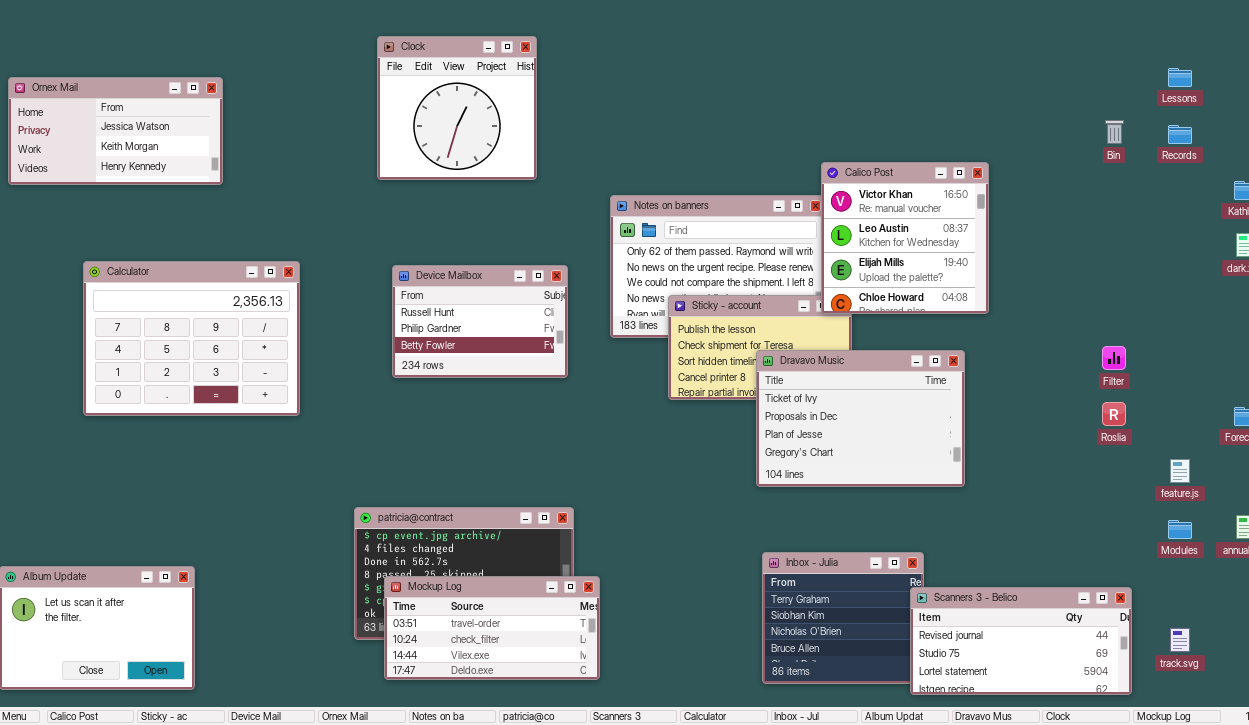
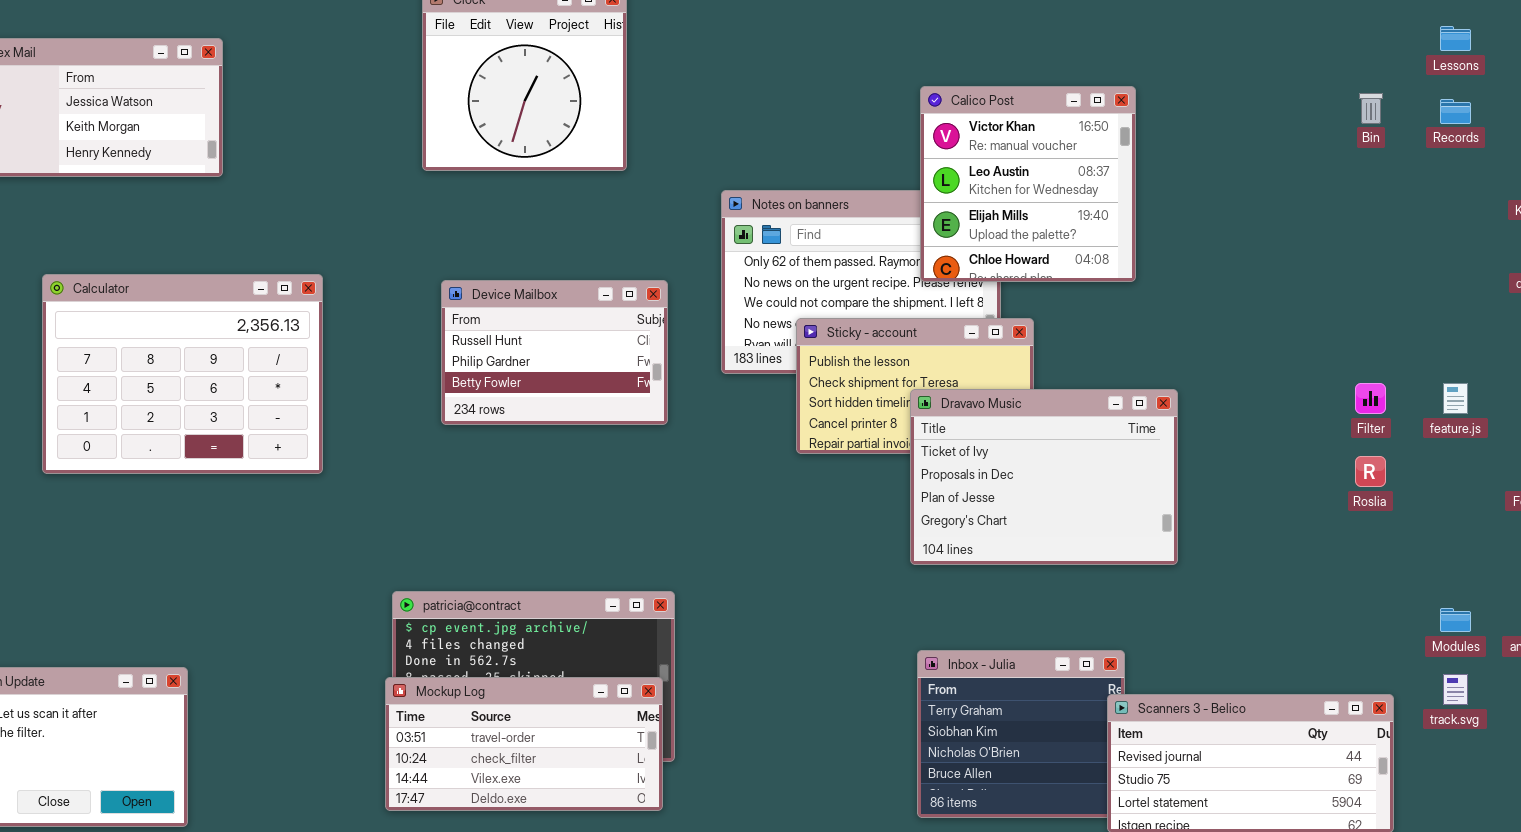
Calico Post: [821,162,989,314] -> [920,86,1136,282], moved
feature.js: [1170,459,1190,483] -> [1443,383,1468,414], moved
Mockup Log: [384,576,600,680] -> [385,677,663,811], moved
track.svg: [1170,628,1190,652] -> [1443,674,1468,705], moved

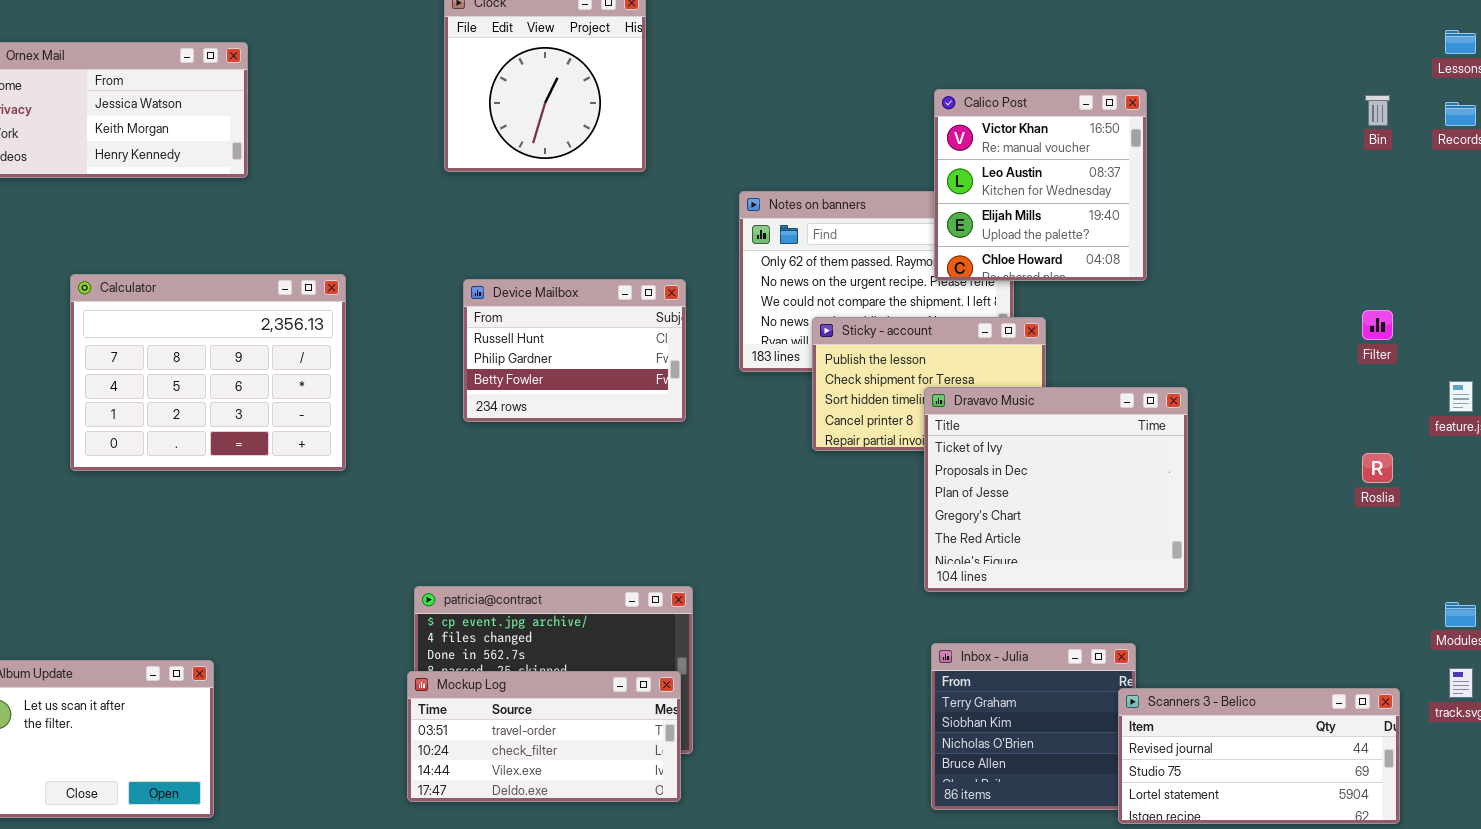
Filter: [1355,383,1386,414] -> [1362,310,1393,340], moved
Dravavo Music: [910,389,1178,565] -> [924,387,1188,592], resized

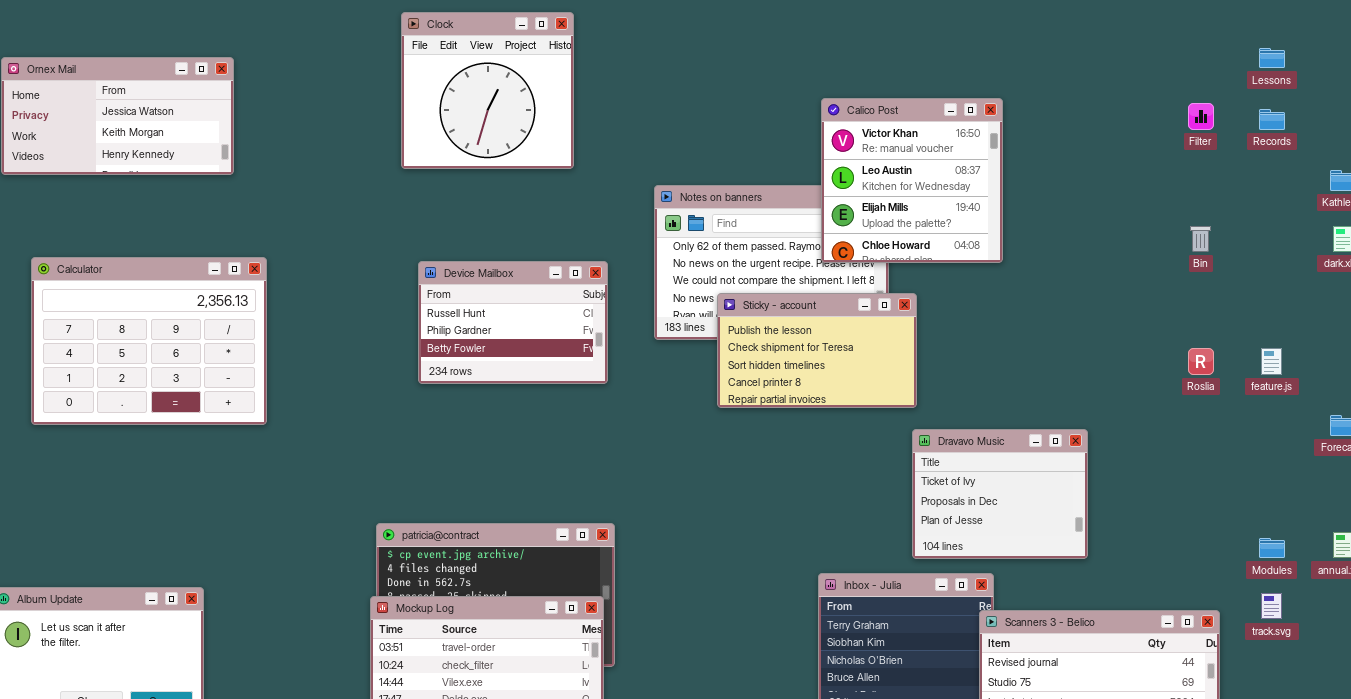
Bin: [1365,95,1390,126] -> [1190,226,1211,252], moved
Calculator: [70,274,346,471] -> [31,257,267,425], moved
Filter: [1362,310,1393,340] -> [1188,103,1214,130], moved
Dravavo Music: [924,387,1188,592] -> [912,429,1088,559], moved, resized
Roslia: [1362,453,1393,483] -> [1188,348,1214,375], moved

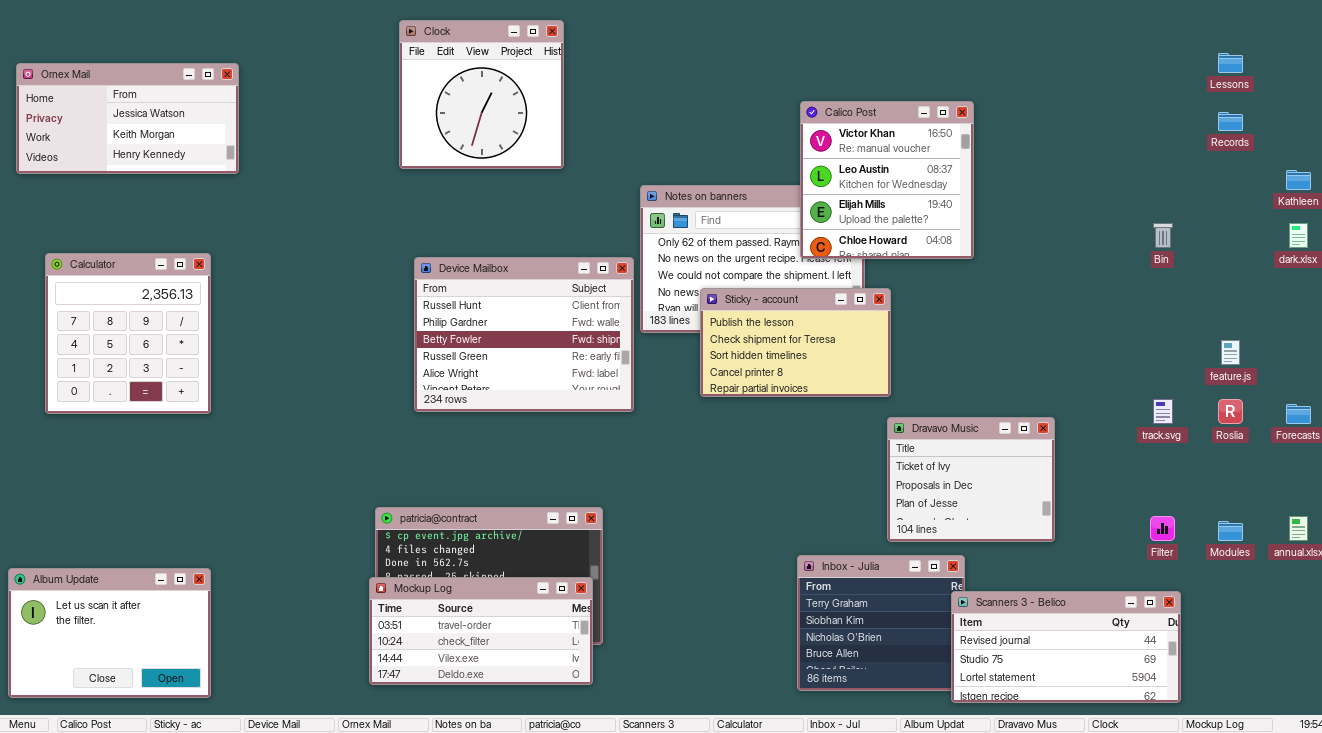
Filter: [1188,103,1214,130] -> [1150,516,1175,541], moved
Calculator: [31,257,267,425] -> [45,253,211,414], resized
Device Mailbox: [418,261,608,384] -> [414,257,634,412], resized
Roslia: [1188,348,1214,375] -> [1218,399,1243,424], moved
track.svg: [1261,593,1282,619] -> [1153,399,1173,424], moved

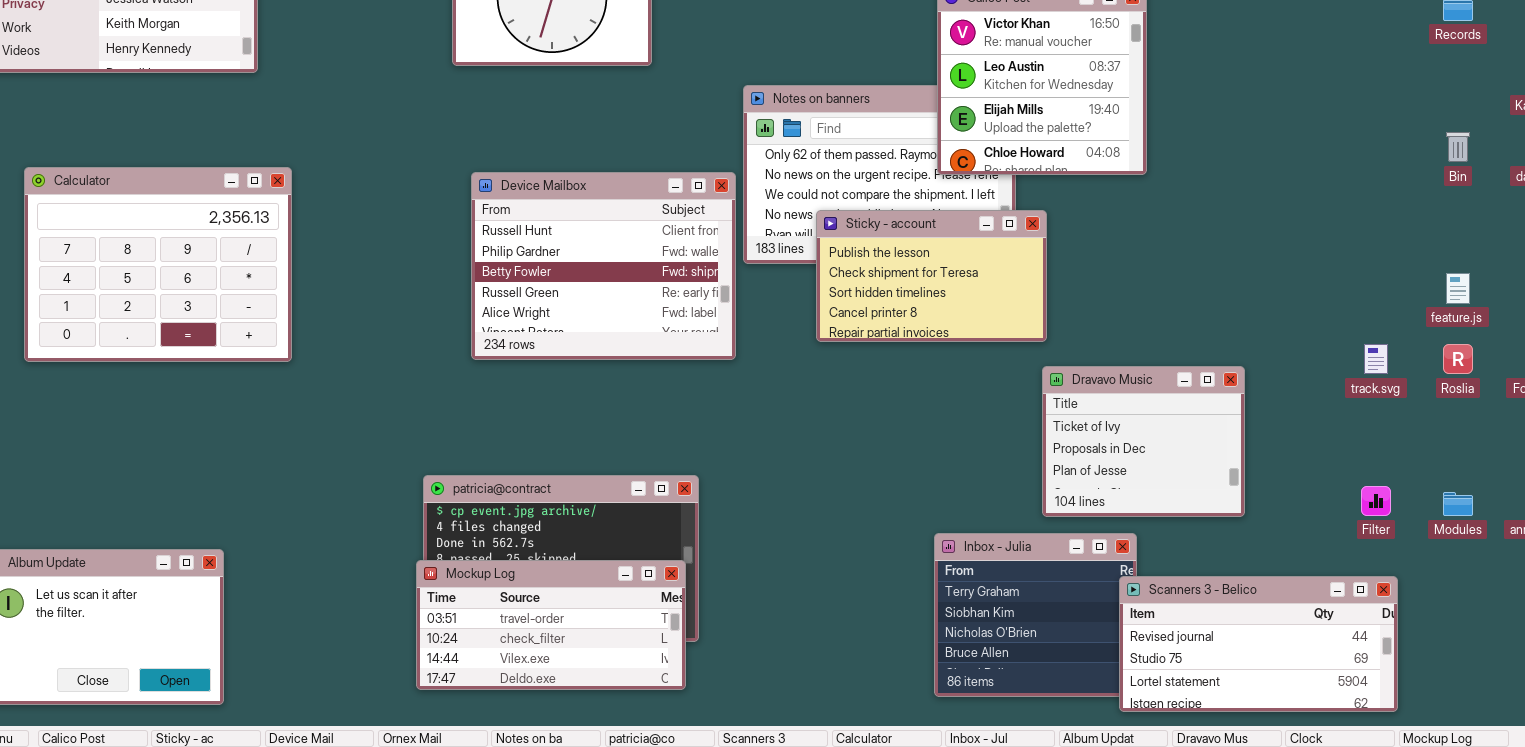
Bin: [1153,223,1173,248] -> [1446,132,1470,162], moved
Calculator: [45,253,211,414] -> [24,167,292,362], resized

